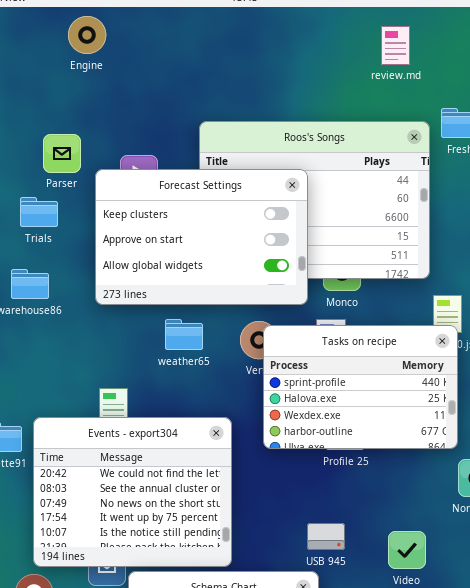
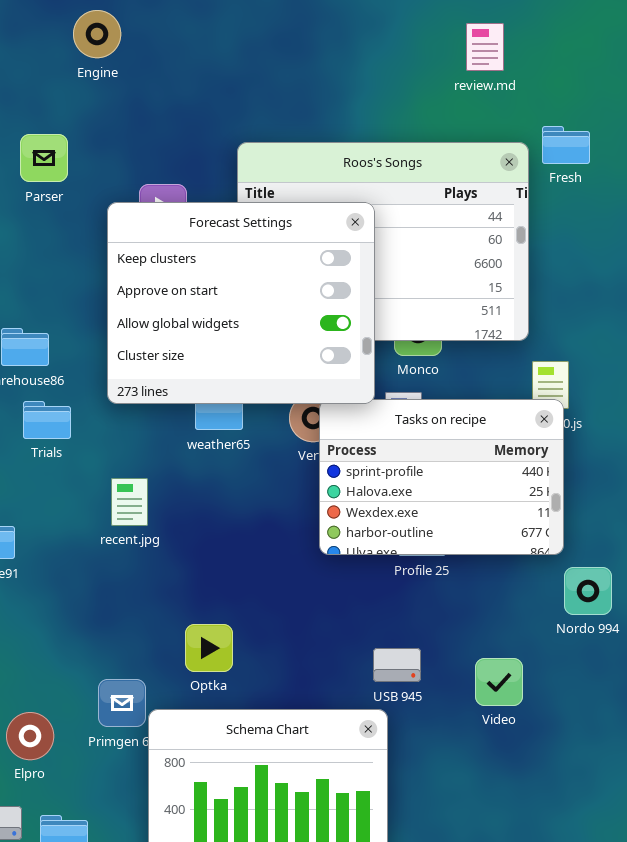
Parser: [43,134,81,173] -> [20,134,68,182], moved
Forecast Settings: [95,169,308,305] -> [107,202,375,404], resized
Trials: [20,197,58,227] -> [23,401,71,439], moved
Events - export304: [33,417,232,567] -> none, closed

